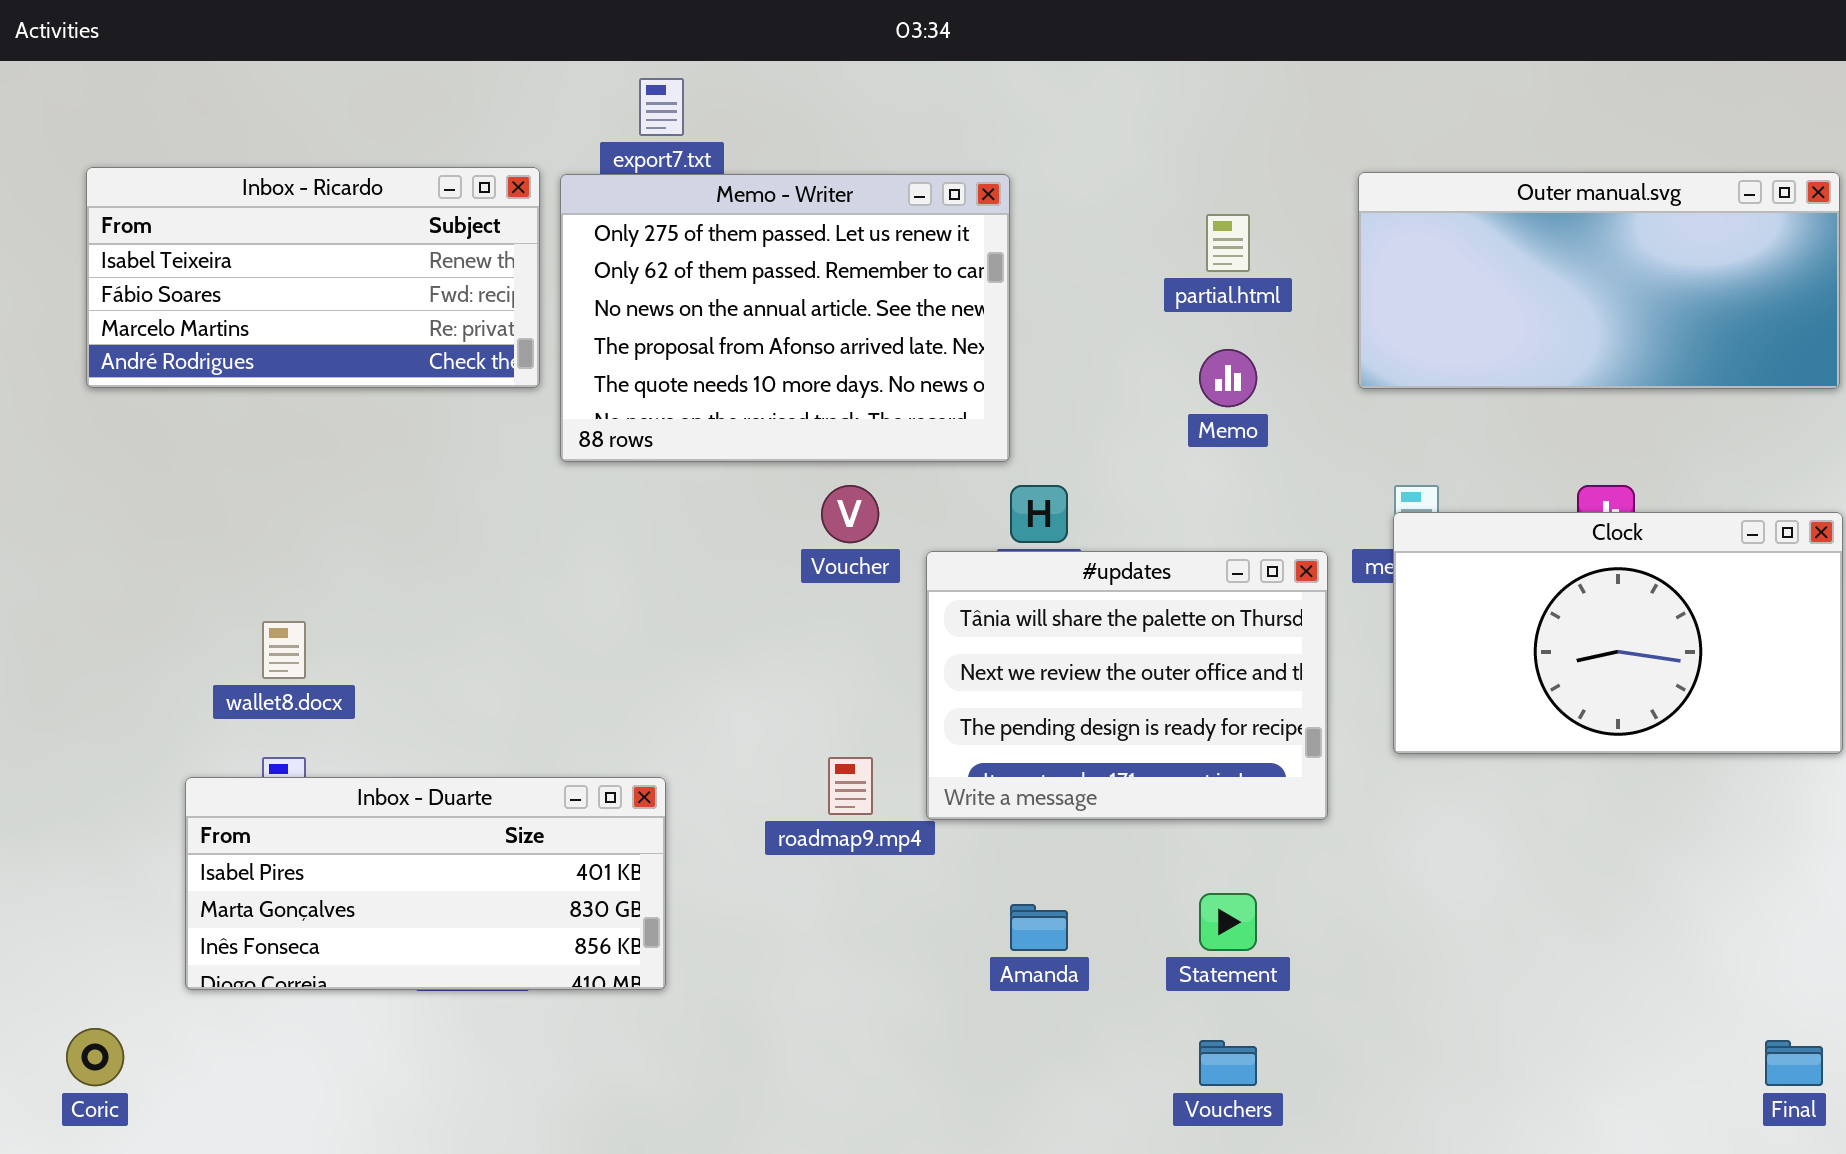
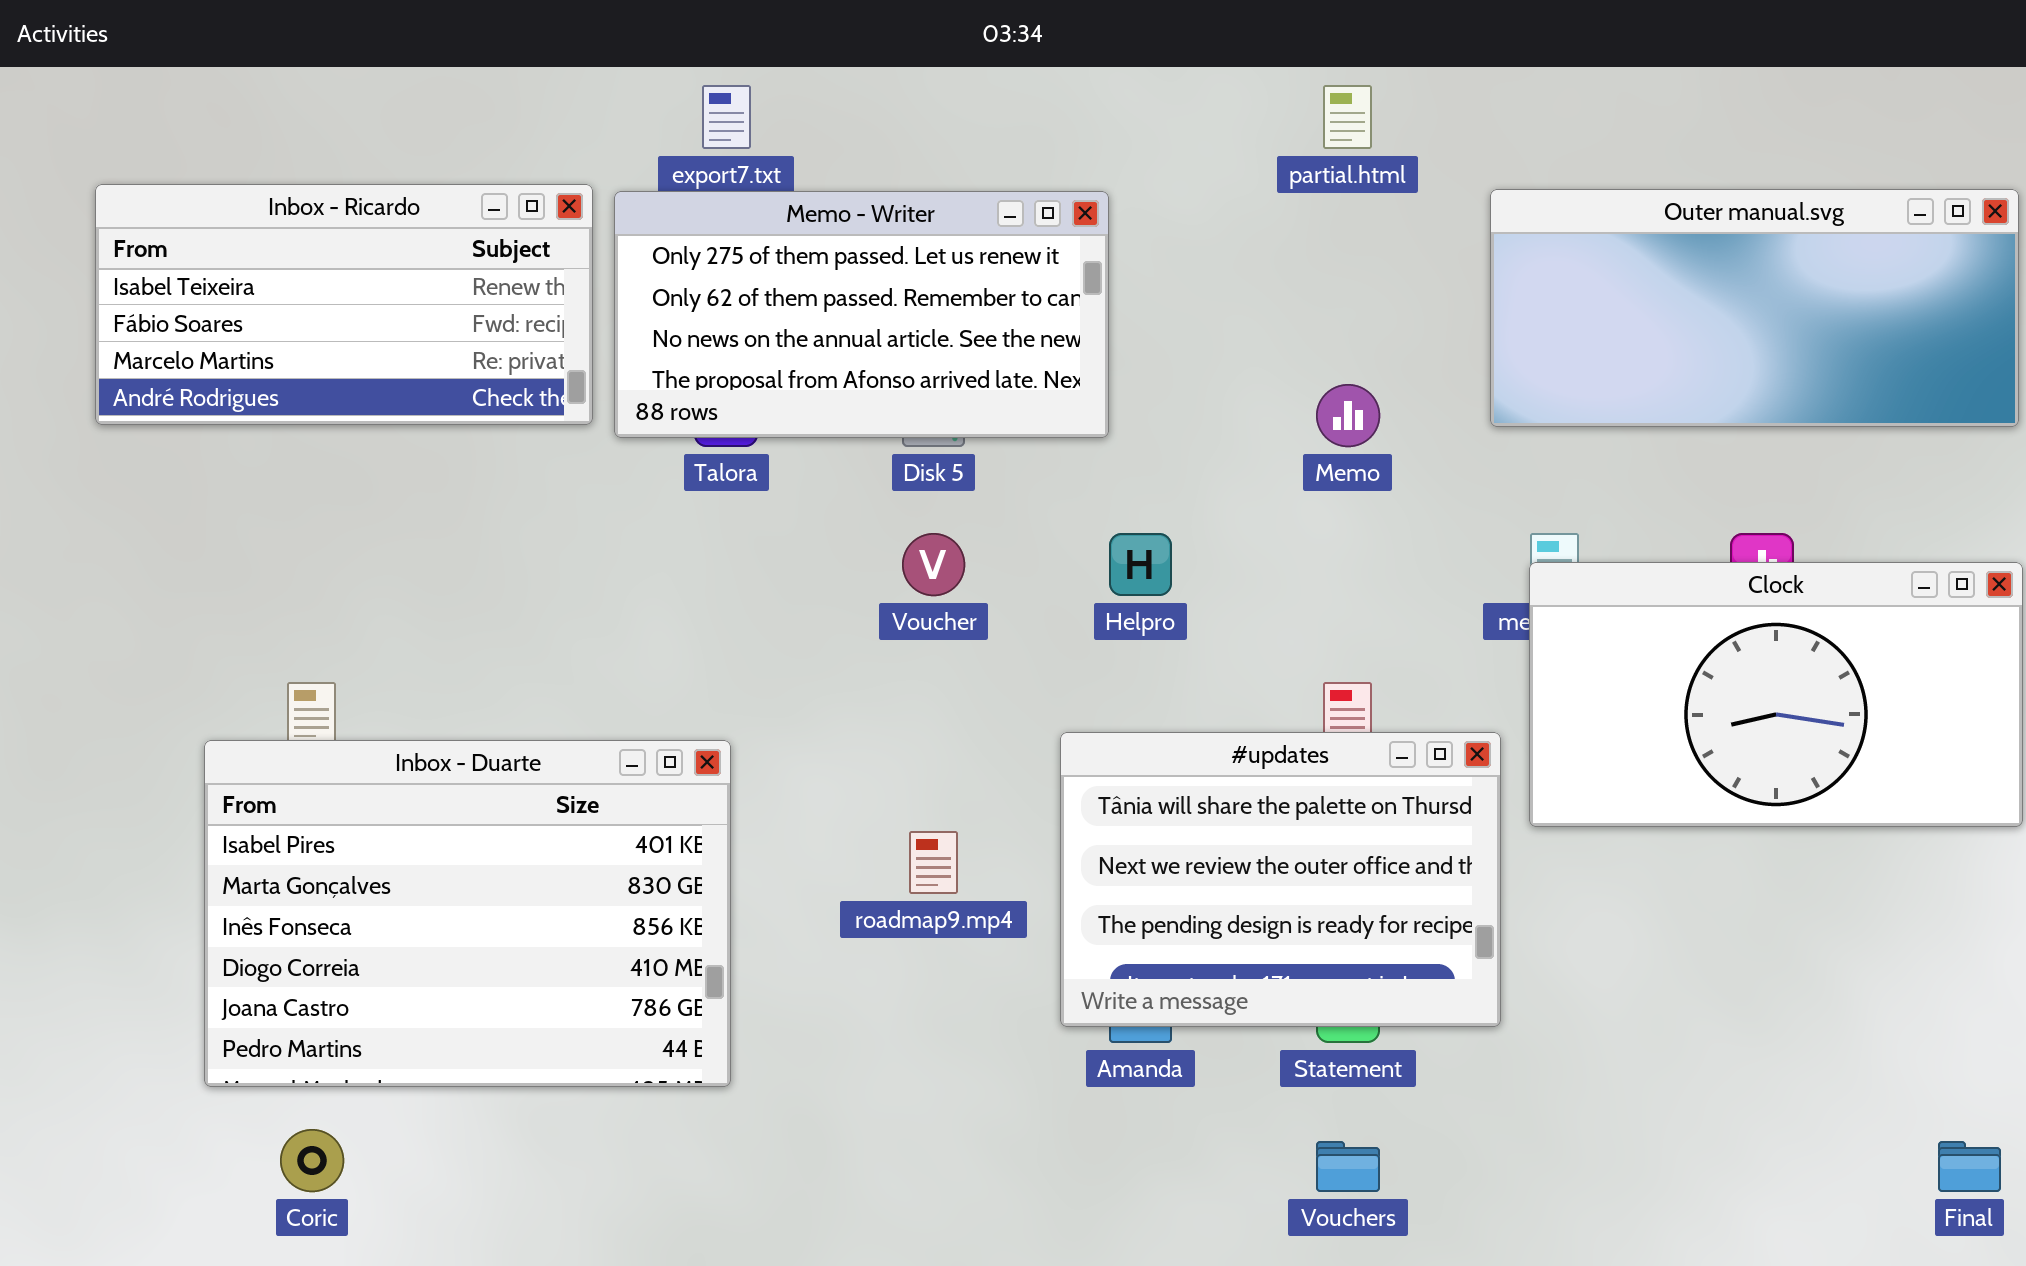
Memo - Writer: [560,174,1010,462] -> [614,191,1109,438], resized
partial.html: [1206,214,1250,272] -> [1323,85,1372,149], moved
#updates: [926,551,1328,820] -> [1060,732,1501,1027], moved
Inbox - Duarte: [185,777,666,990] -> [204,740,731,1087], resized
Coric: [66,1028,124,1086] -> [280,1129,344,1192], moved

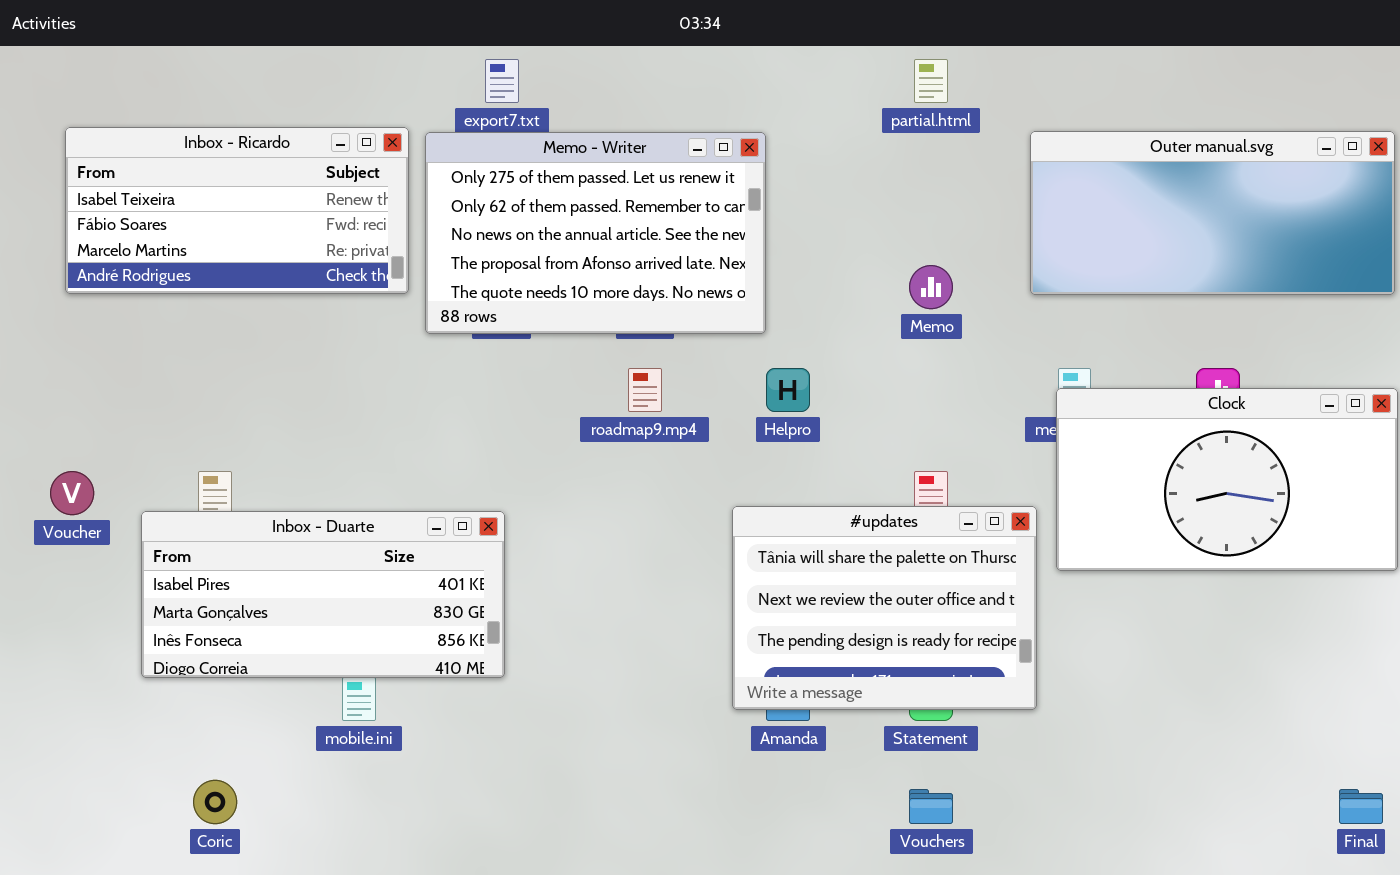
Memo - Writer: [614,191,1109,438] -> [425,132,766,334], resized
Voucher: [902,533,965,596] -> [50,471,94,515], moved
Inbox - Duarte: [204,740,731,1087] -> [141,511,505,678], resized
roadmap9.mp4: [909,831,958,894] -> [628,368,662,412], moved

